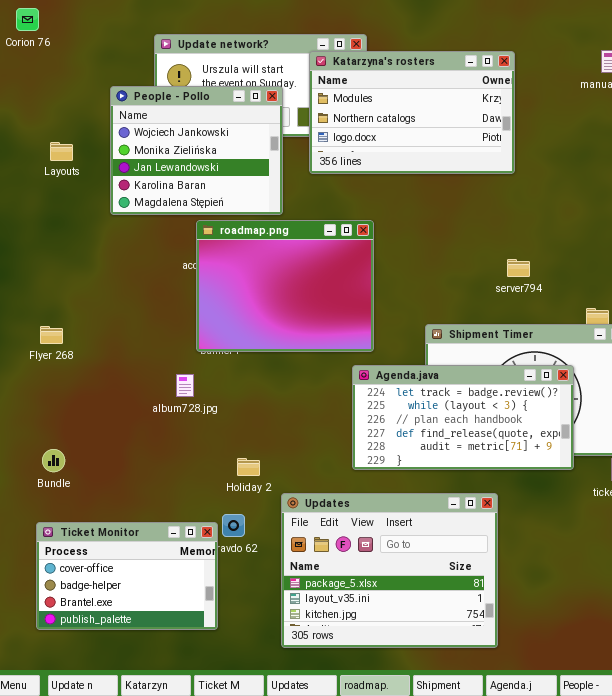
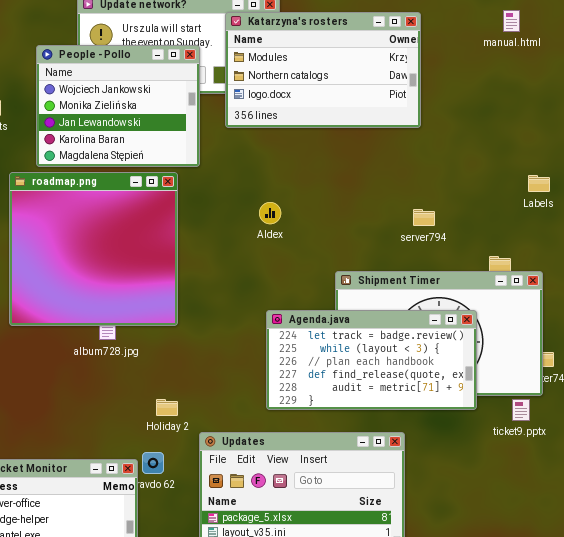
roadmap.png: [196,220,374,352] -> [9,172,178,326], moved, resized

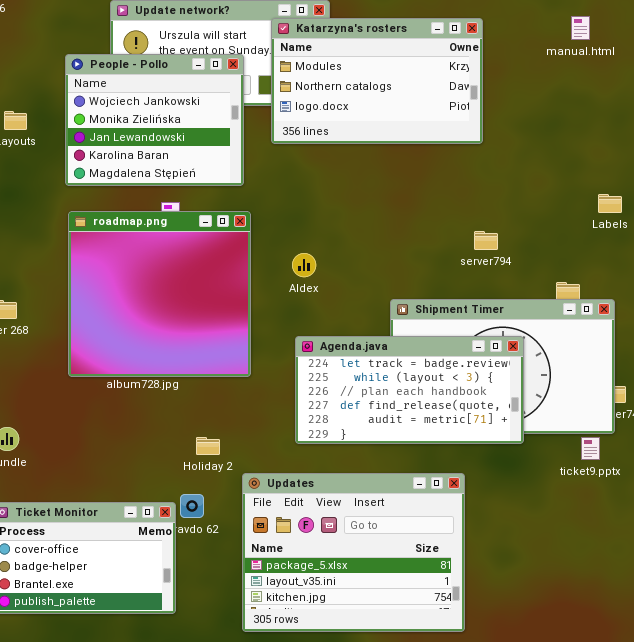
roadmap.png: [9,172,178,326] -> [68,211,251,377], moved
Aldex: [259,202,281,224] -> [292,253,316,277], moved
Agenda.java: [266,310,477,410] -> [295,336,524,444], moved

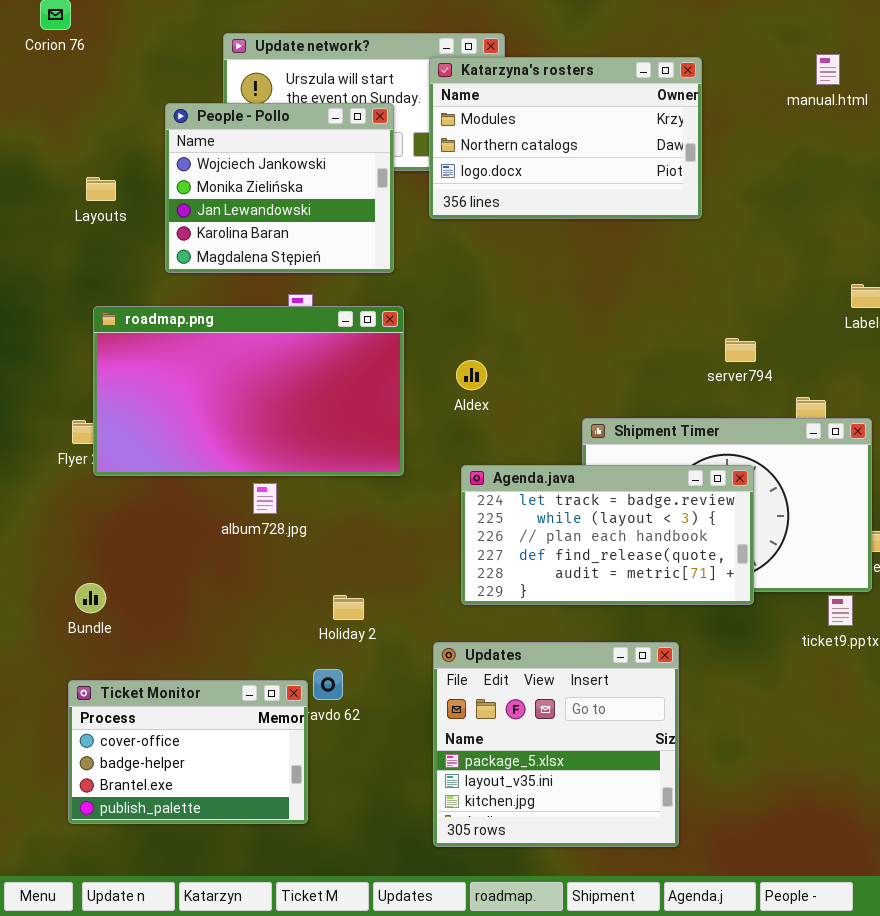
roadmap.png: [68,211,251,377] -> [93,306,404,476], resized
server794: [474,231,498,250] -> [725,338,756,362], moved
Updates: [242,473,465,632] -> [433,642,679,847], resized

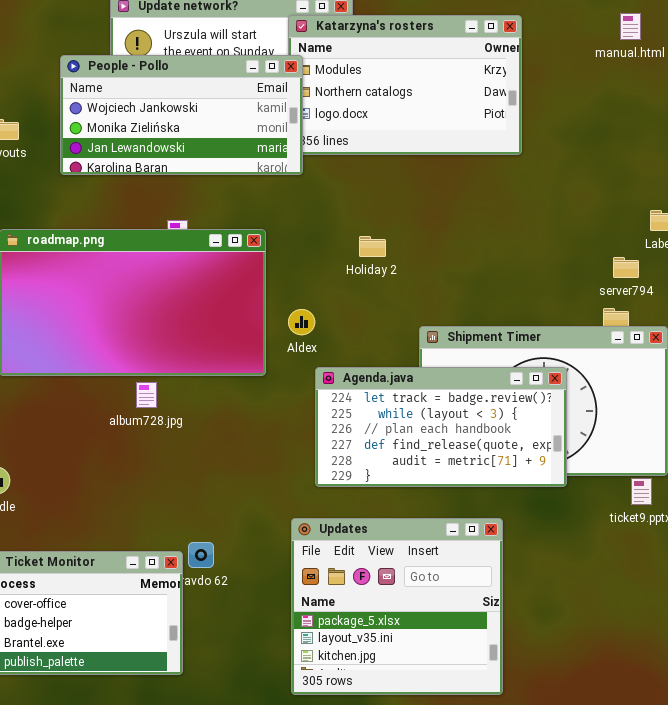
People - Pollo: [165,103,394,273] -> [60,55,303,175], resized
server794: [725,338,756,362] -> [613,257,639,278], moved
Aldex: [456,360,487,390] -> [288,309,315,335], moved
Holiday 2: [333,595,364,620] -> [359,236,386,257], moved

